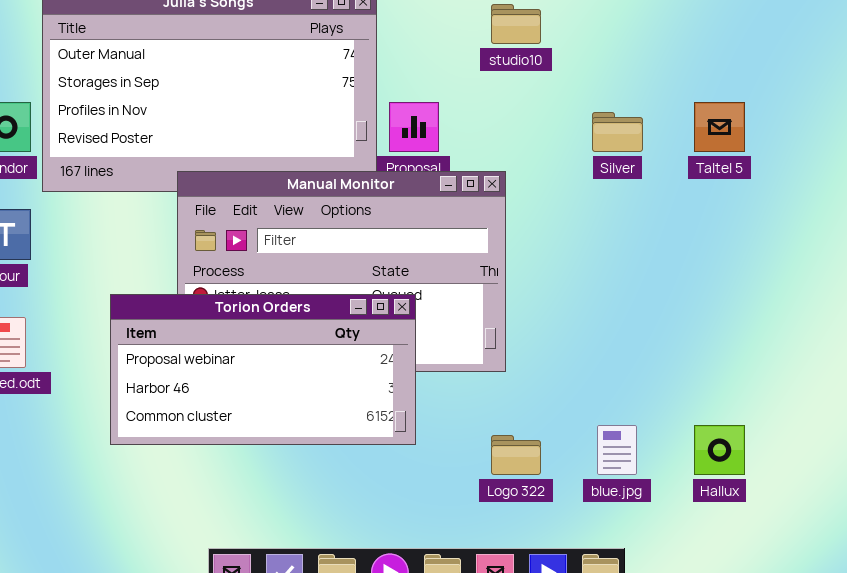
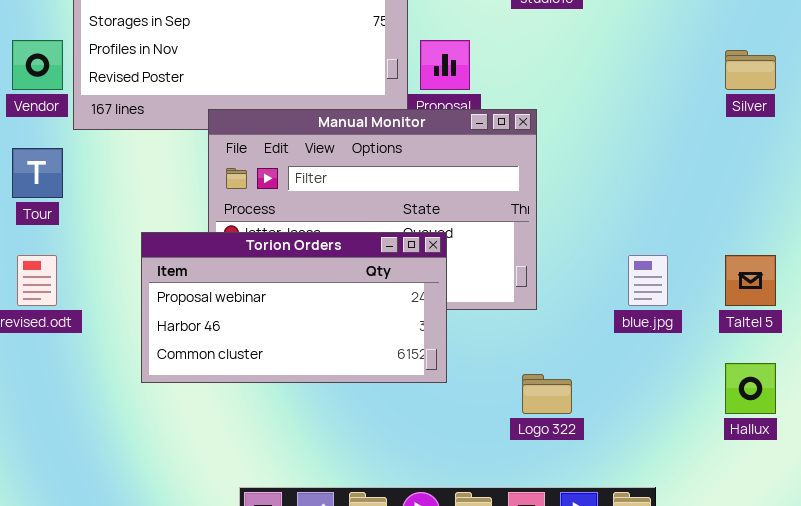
Taltel 5: [694,102,745,152] -> [725,255,776,306], moved
Silver: [592,112,643,152] -> [725,50,776,90], moved
blue.jpg: [597,425,637,475] -> [628,255,668,306], moved

